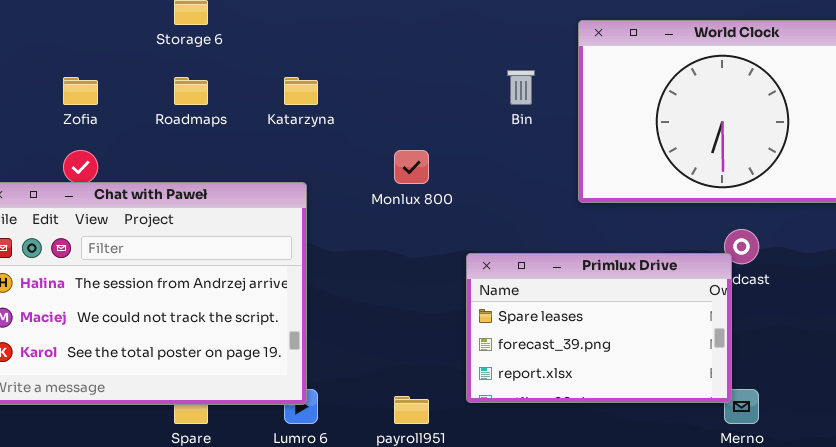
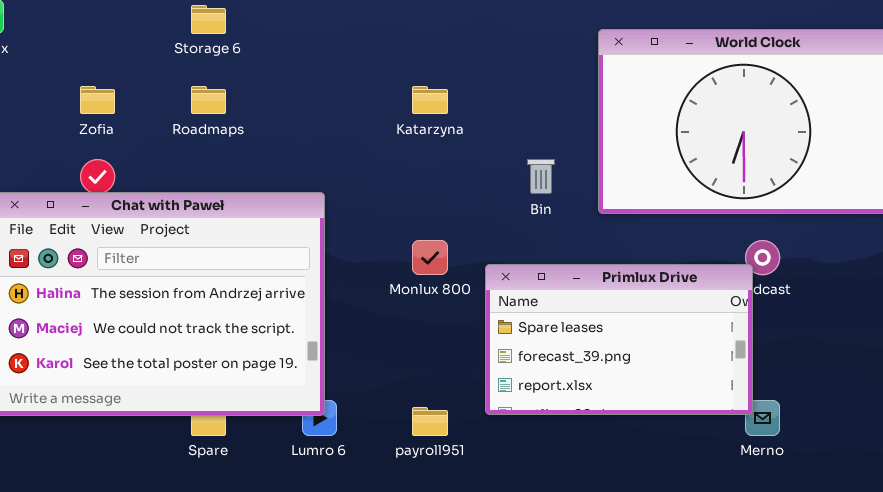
Bin: [507,70,535,105] -> [527,159,555,194], moved
Katarzyna: [284,77,318,105] -> [412,86,448,114], moved
Monlux 800: [394,150,429,184] -> [412,240,448,275], moved

